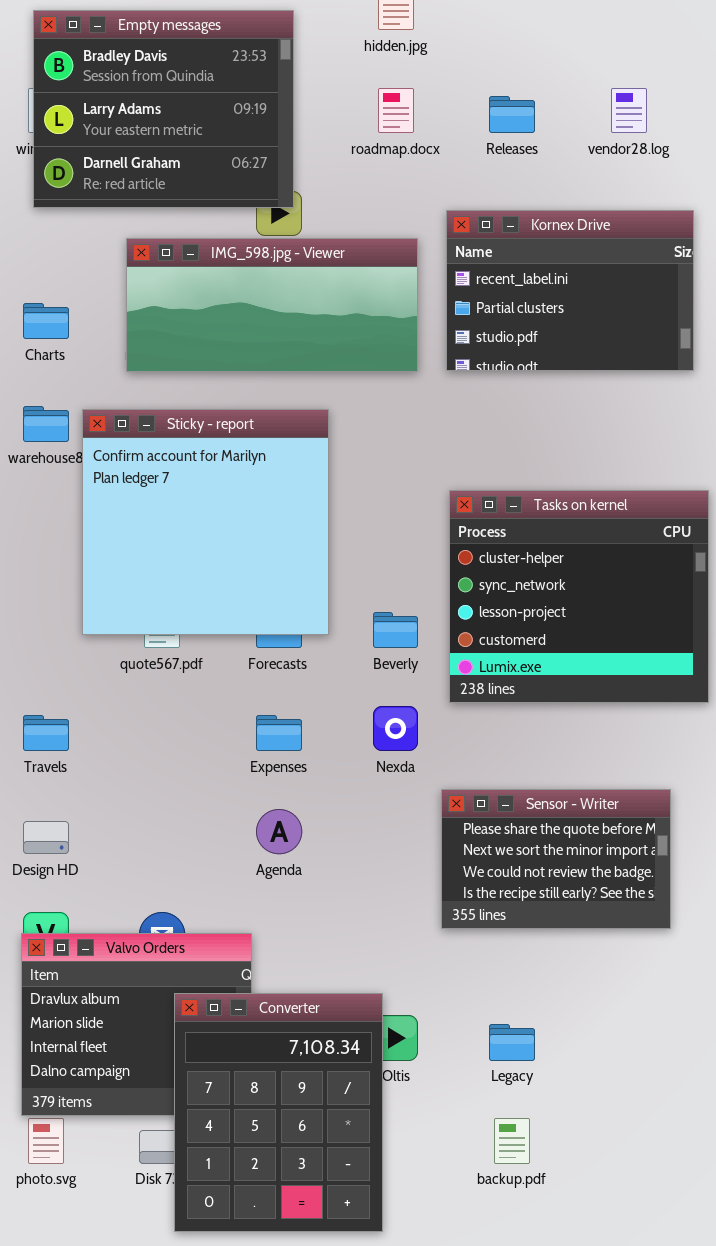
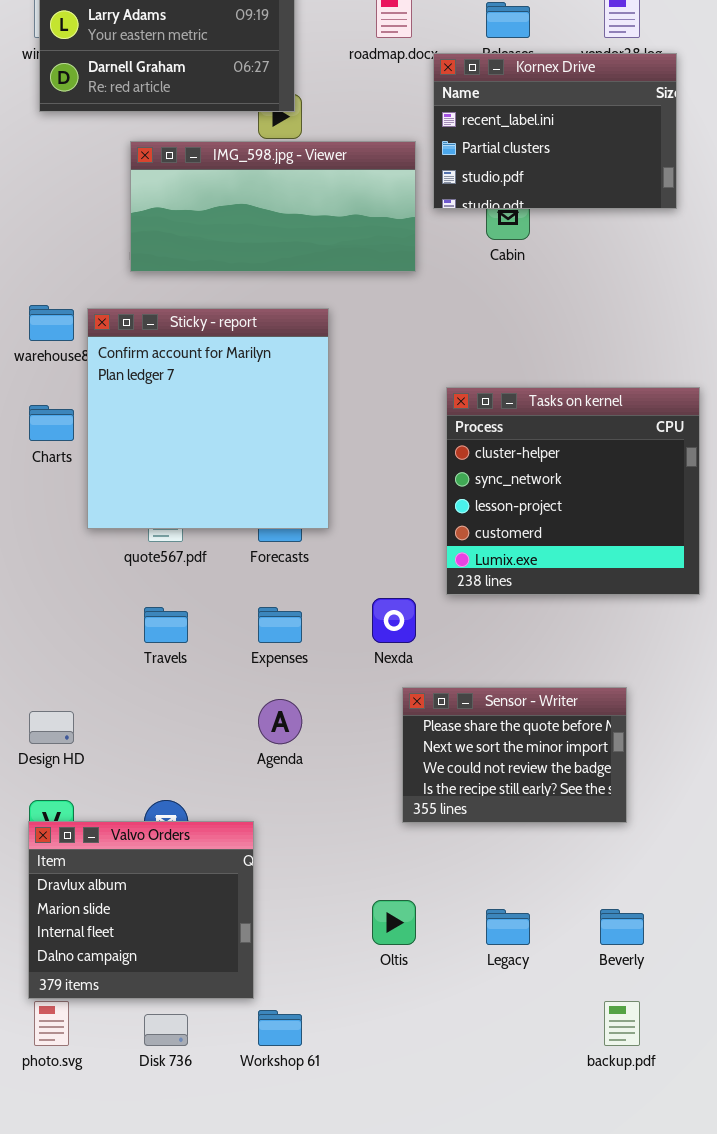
Kornex Drive: [446,210,694,371] -> [433,53,677,209], moved
Charts: [23,303,69,339] -> [29,405,74,441], moved
Beverly: [373,612,418,648] -> [600,909,644,945], moved
Travels: [23,715,69,751] -> [144,607,188,643], moved
Sensor - Writer: [441,789,671,929] -> [402,687,627,823], moved
Converter: [174,993,383,1232] -> none, closed
backup.pdf: [494,1118,530,1164] -> [604,1001,640,1046], moved

